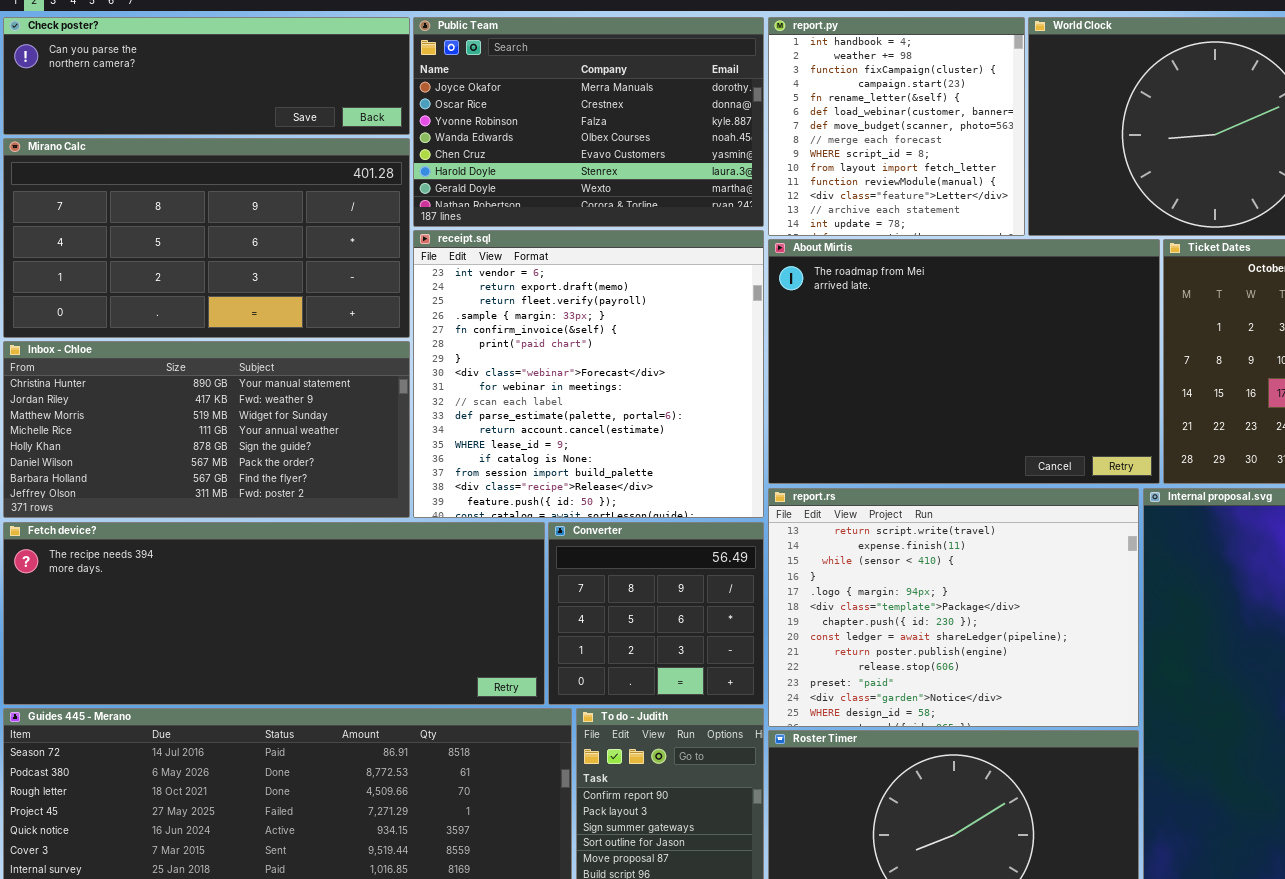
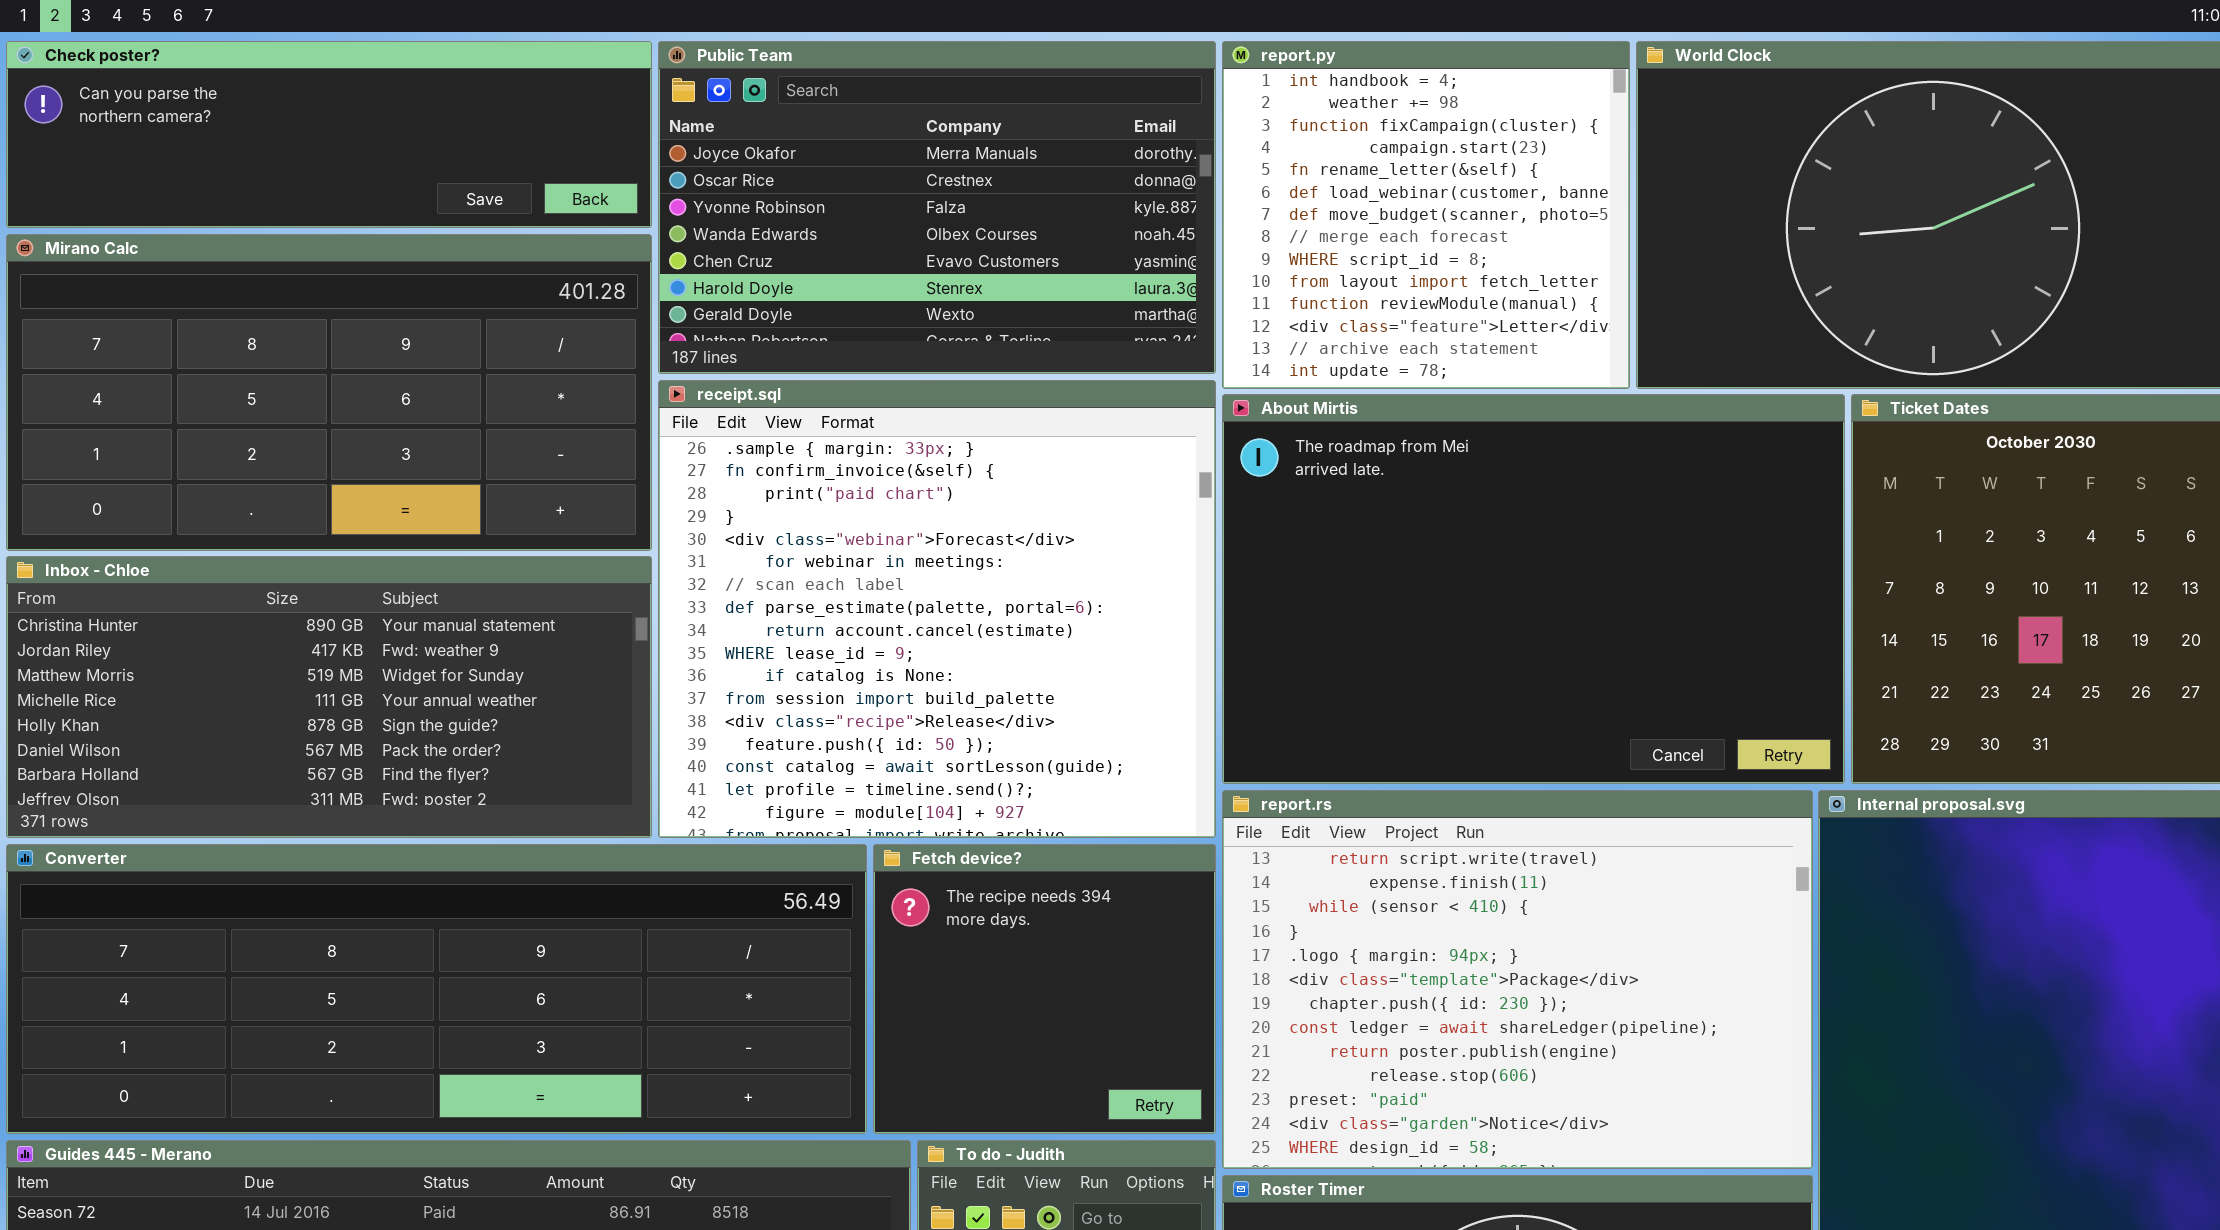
receipt.sql: [413,230,764,518] -> [658,380,1216,838], scrolled down 3 rows
Fetch device?: [3,522,545,705] -> [873,844,1216,1134], moved, resized
Converter: [548,522,764,705] -> [6,844,867,1134], moved, resized

